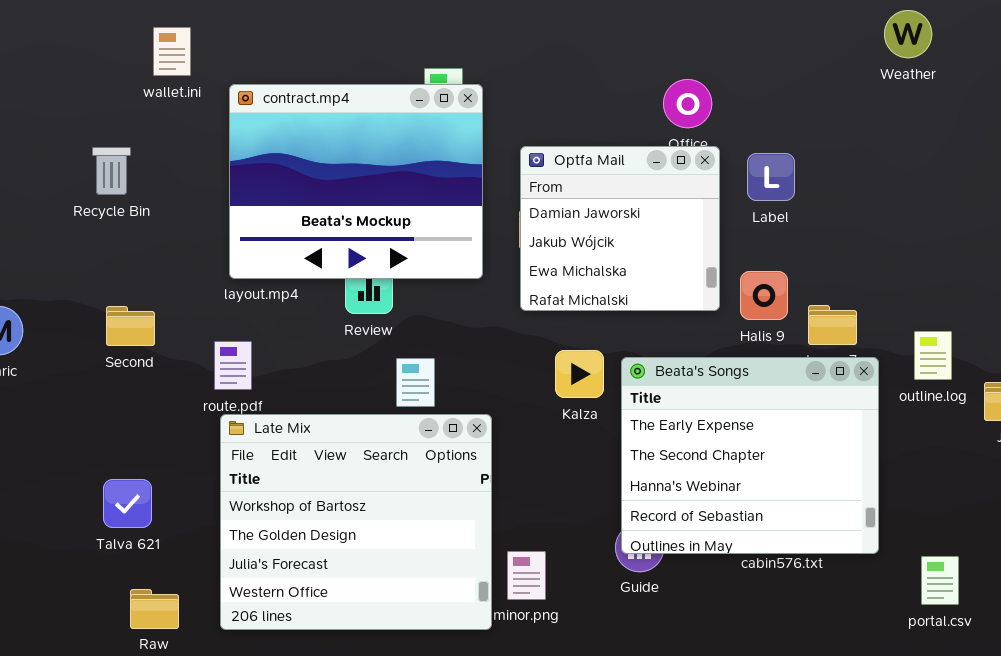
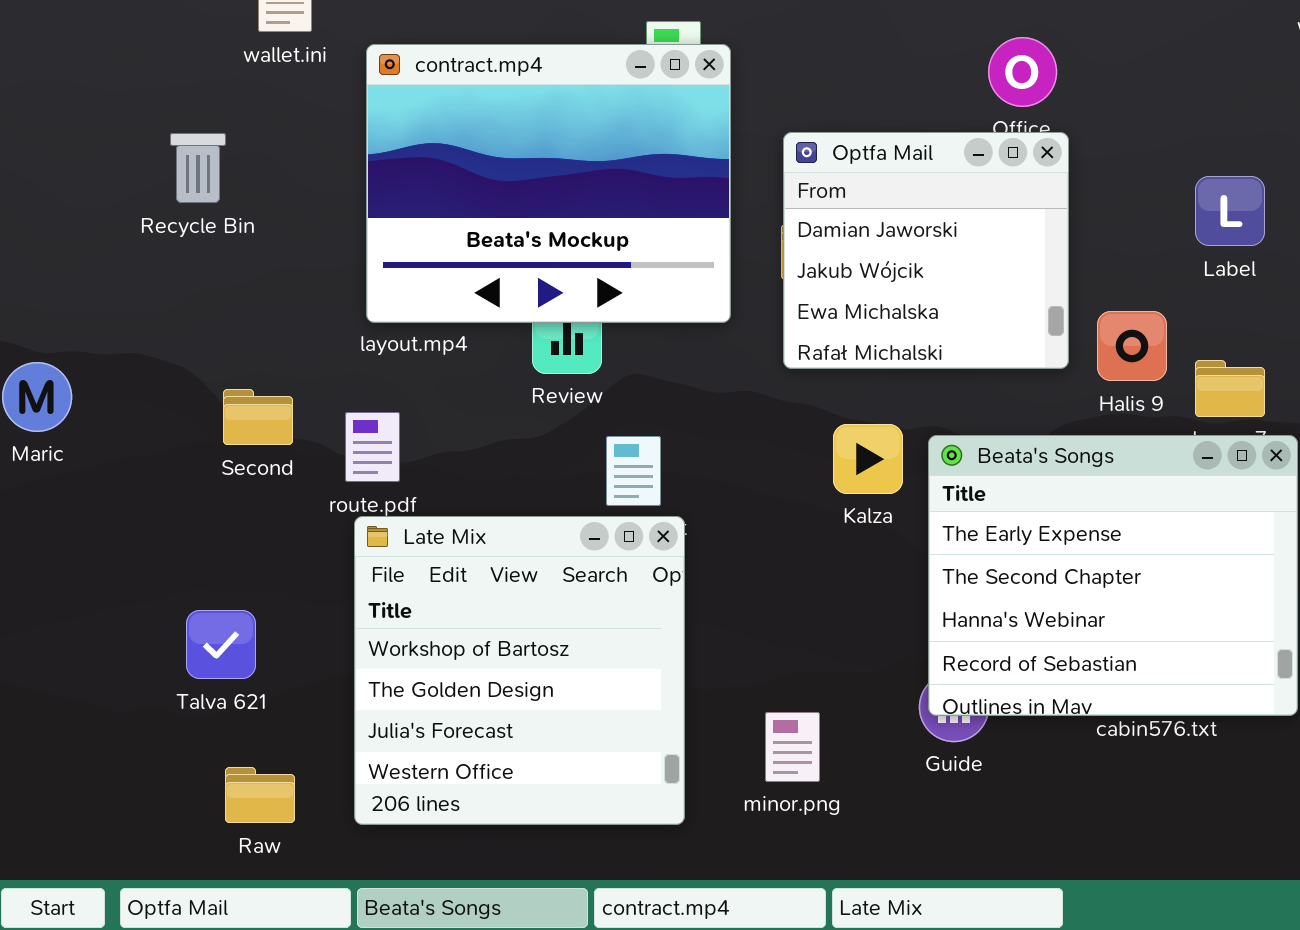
Label: [747,153,795,201] -> [1195,176,1265,246], moved
Second: [106,306,155,346] -> [223,389,293,445], moved
Late Mix: [220,414,492,630] -> [354,516,685,825], resized

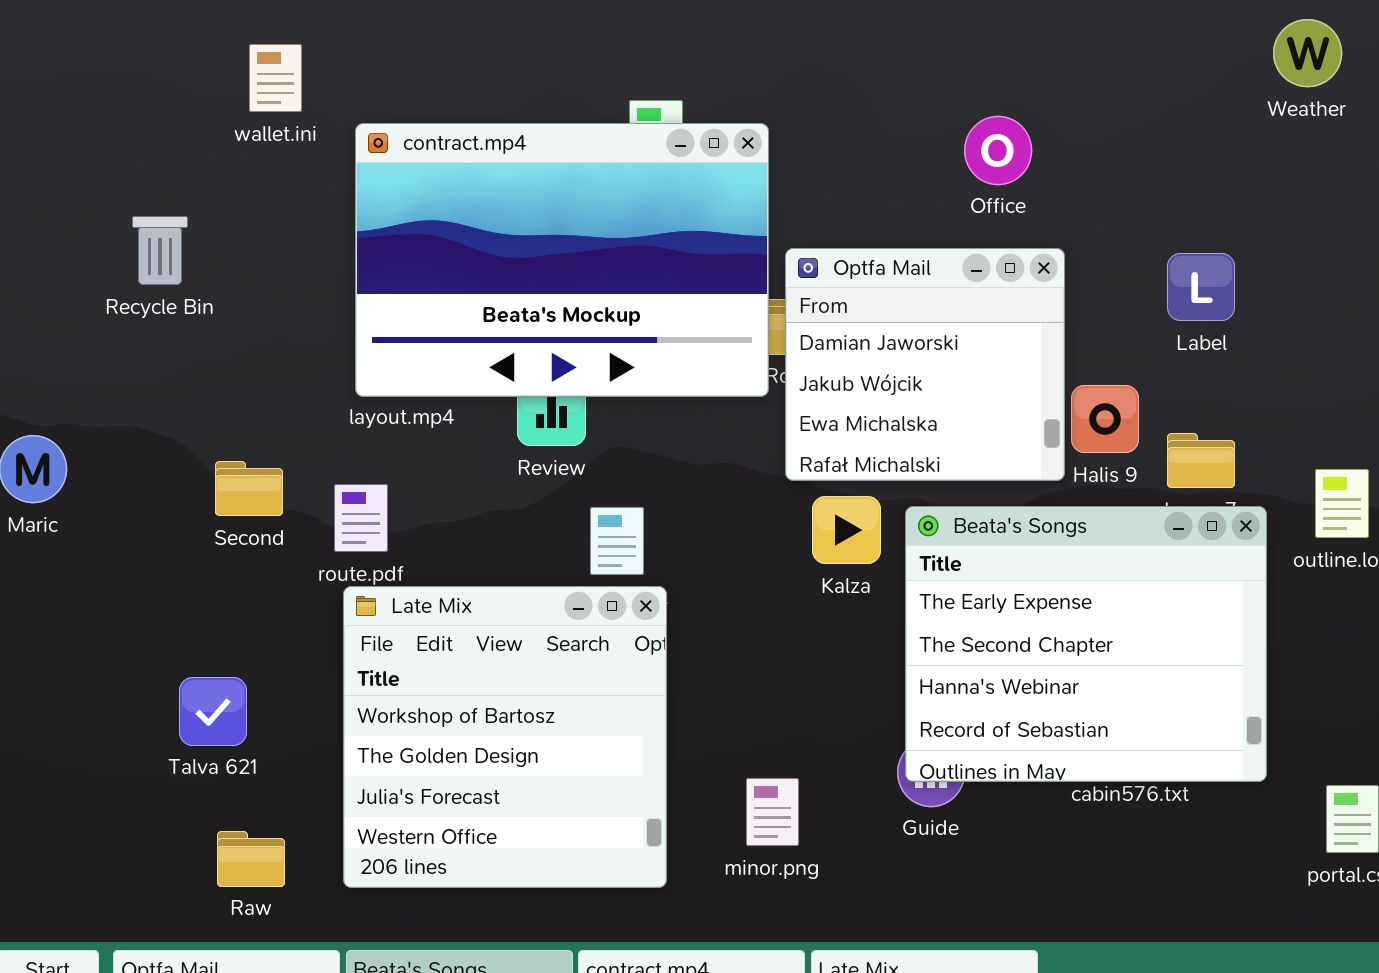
contract.mp4: [366,44,731,323] -> [355,123,769,397], resized
Optfa Mail: [783,132,1069,369] -> [785,248,1065,481], moved
Recycle Bin: [170,133,226,203] -> [132,216,188,285], moved

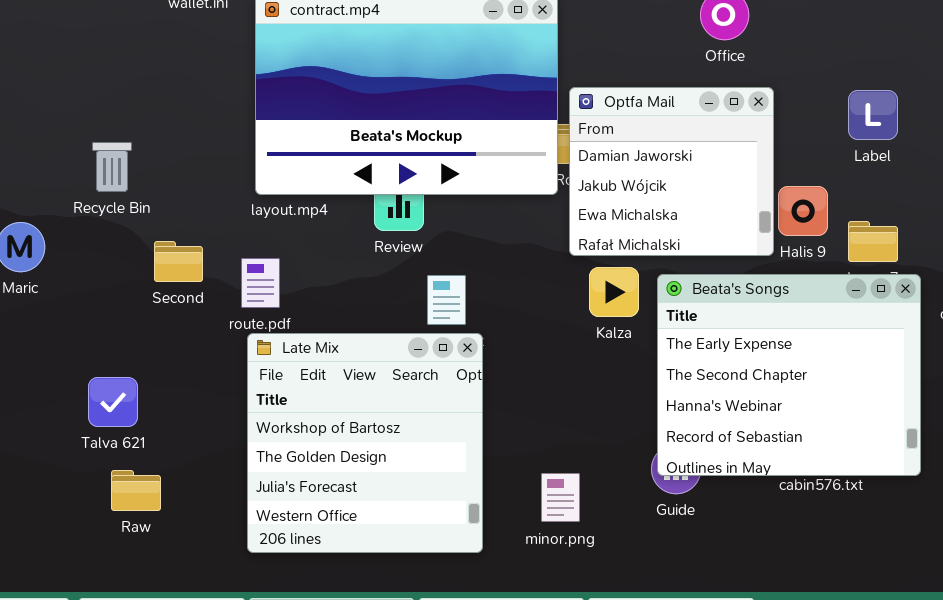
Recycle Bin: [132,216,188,285] -> [92,142,132,192], moved
Talva 621: [179,677,247,746] -> [88,377,138,427], moved
Raw: [217,831,285,887] -> [111,470,161,511], moved

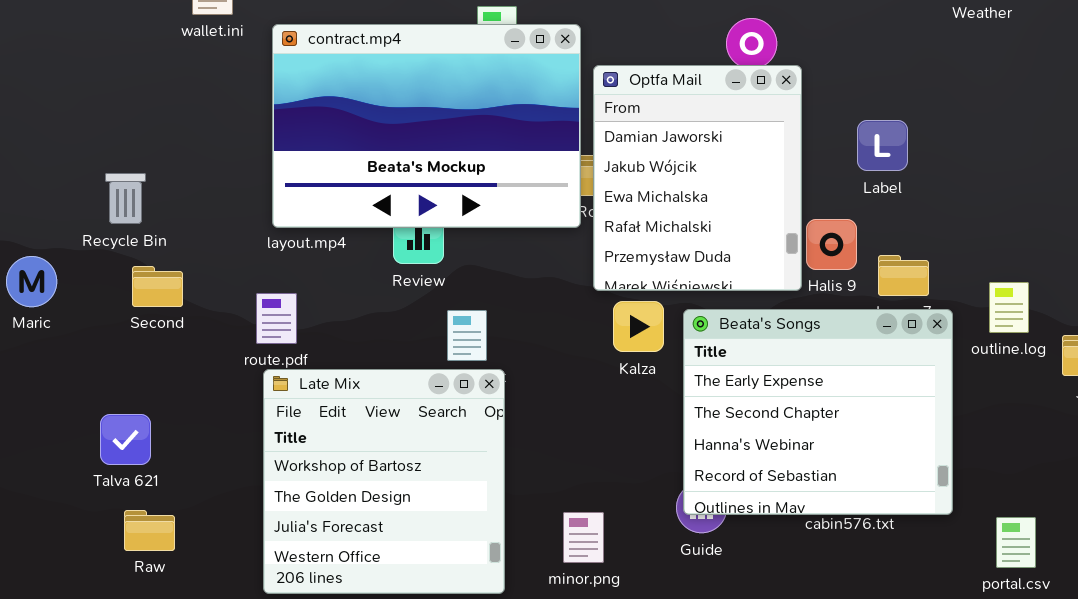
Optfa Mail: [569,87,774,256] -> [593,65,802,291], resized
Label: [848,90,898,140] -> [857,120,908,171], moved
Second: [154,241,203,282] -> [132,266,183,307], moved

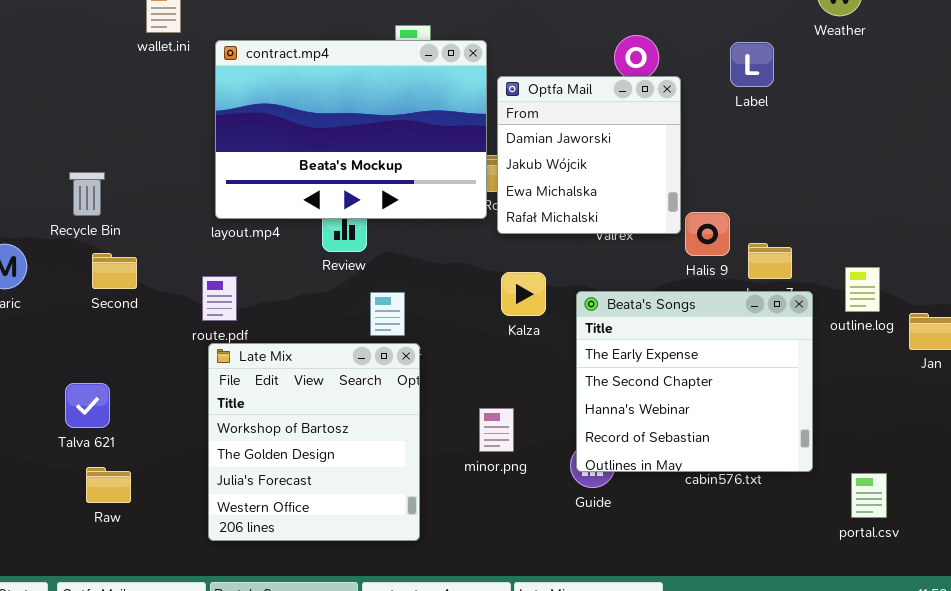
Optfa Mail: [593,65,802,291] -> [497,76,681,234], resized
Label: [857,120,908,171] -> [730,42,774,87], moved
Kalza: [613,301,664,352] -> [501,272,546,316], moved
minor.png: [563,512,604,563] -> [479,408,514,452], moved

